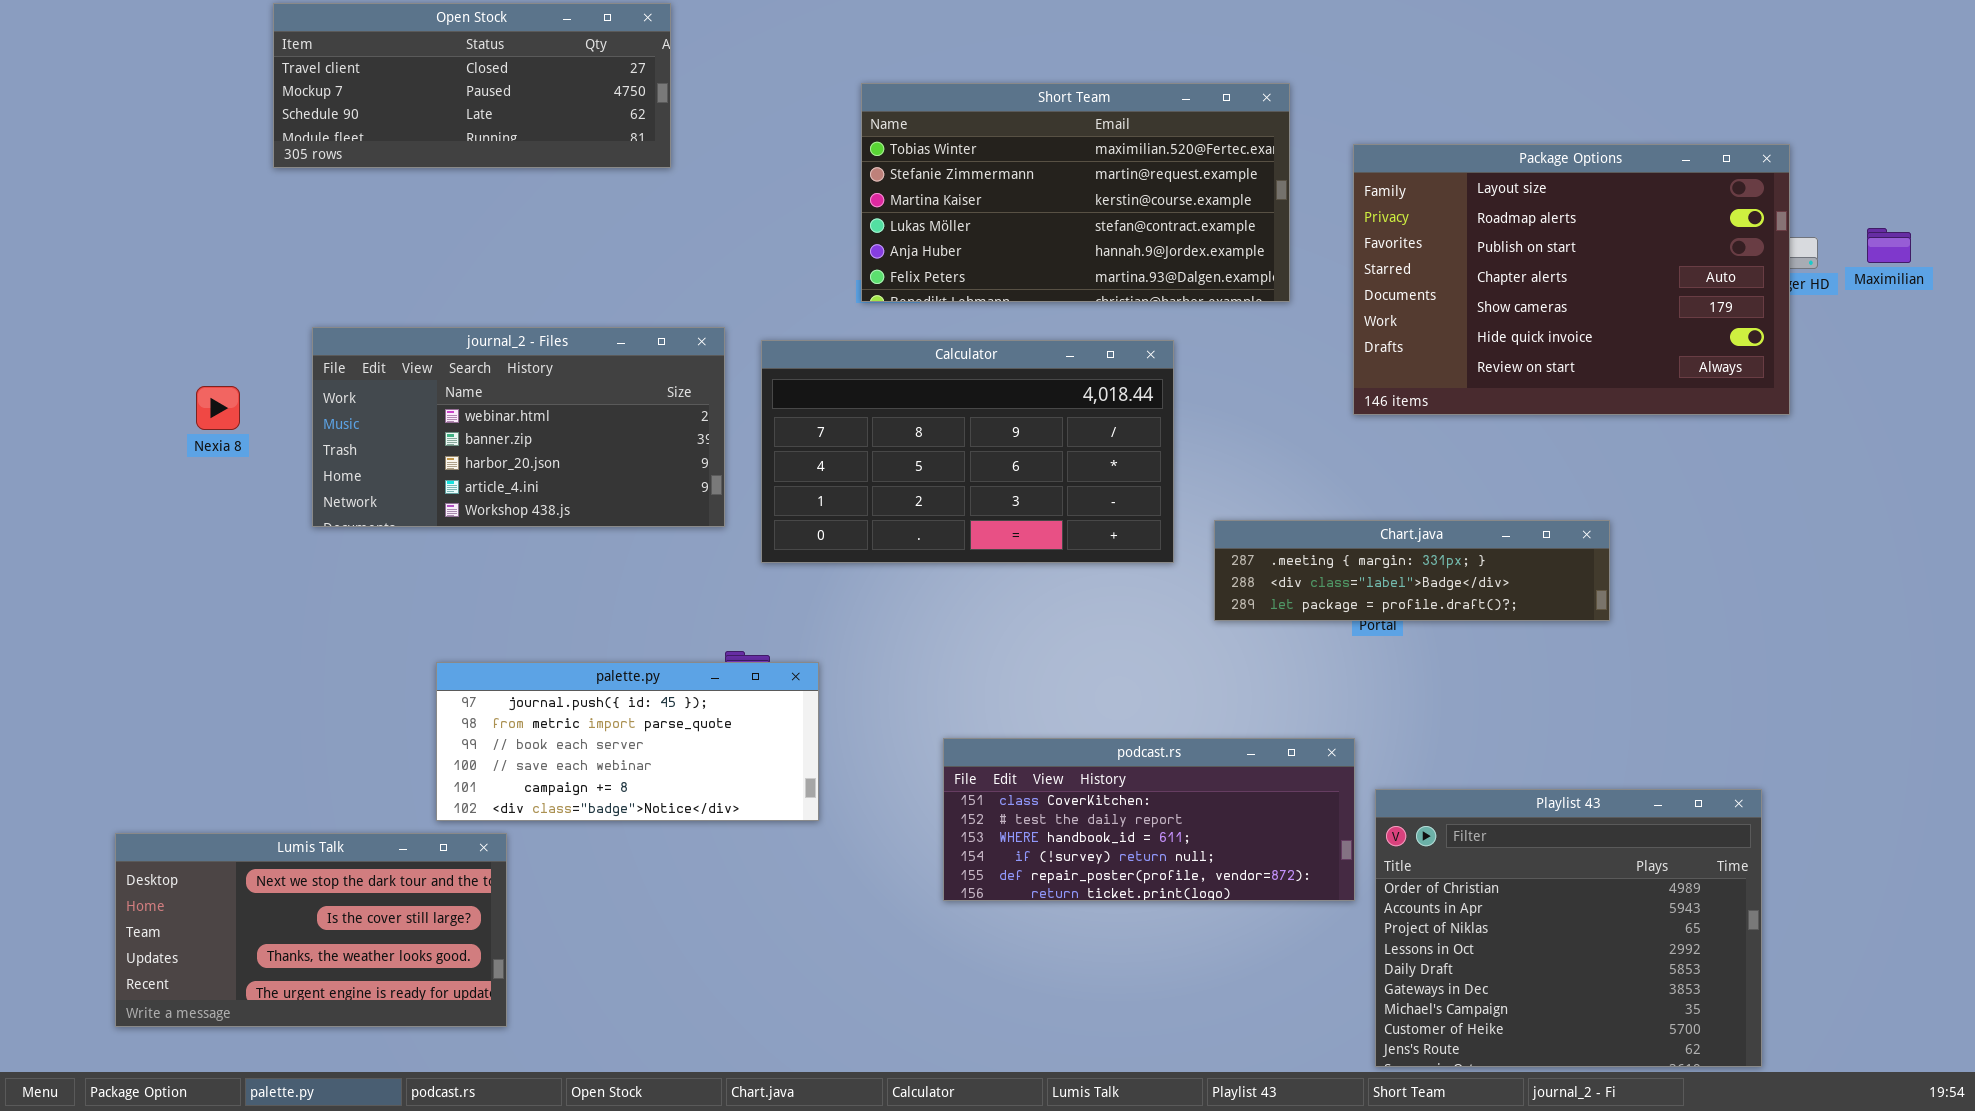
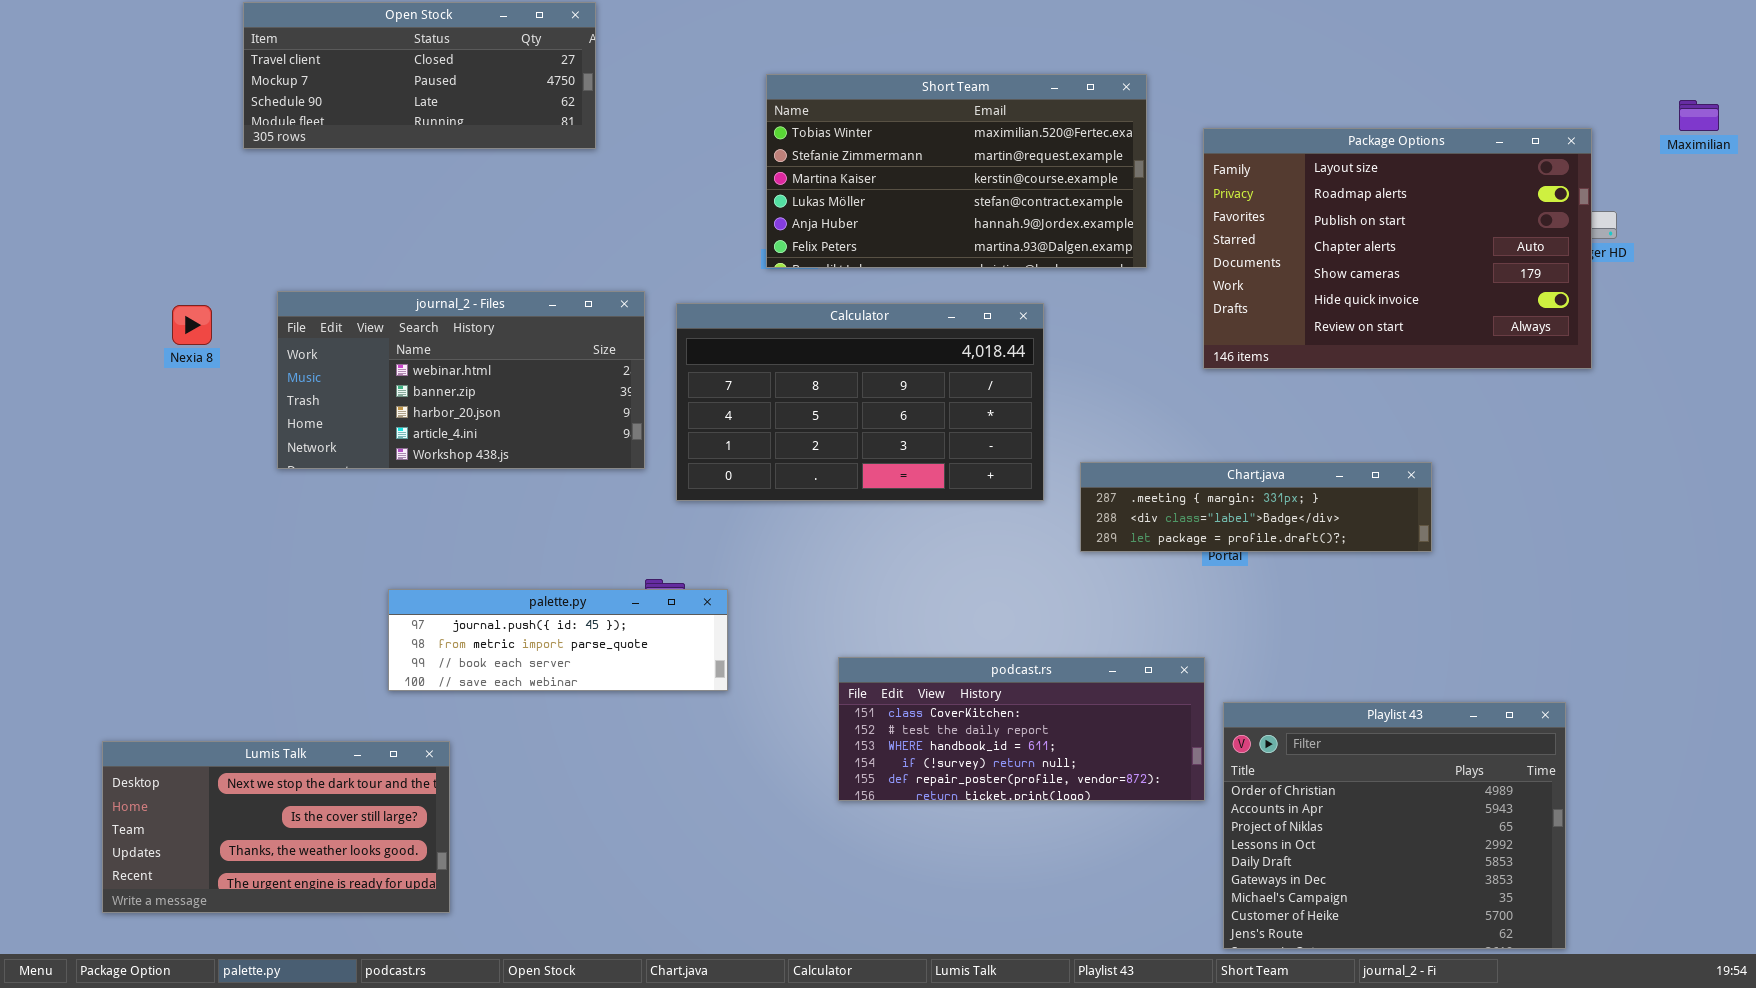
Maximilian: [1867,228,1911,263] -> [1679,100,1719,131], moved
Nexia 8: [196,386,240,430] -> [172,305,212,345], moved
palette.py: [436,662,819,821] -> [388,589,728,691], resized

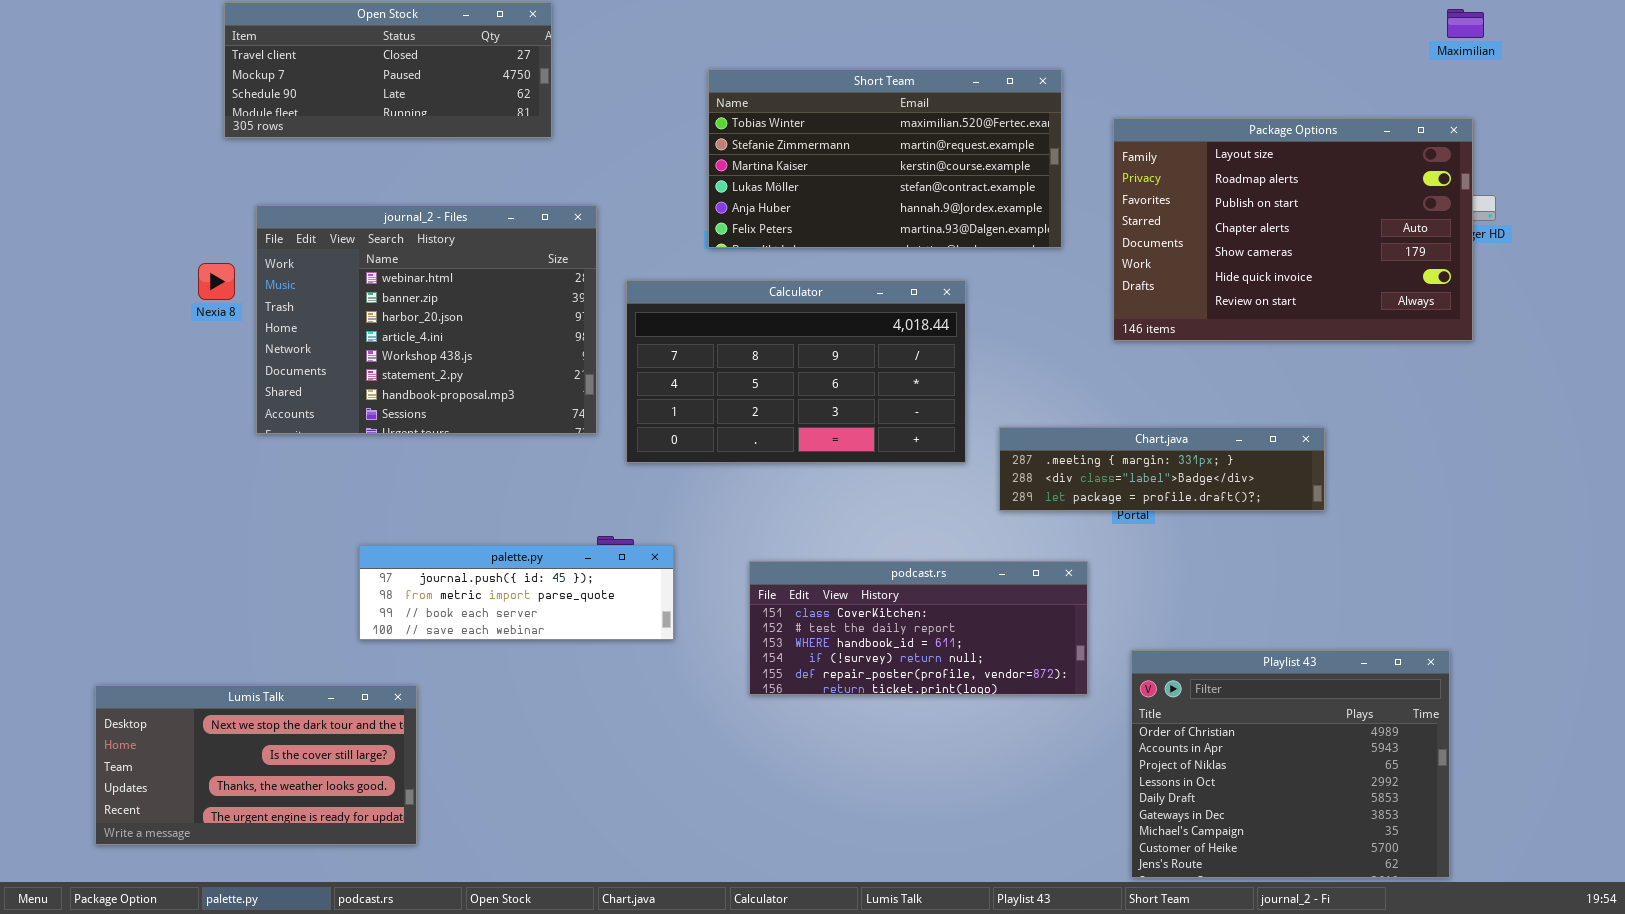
Maximilian: [1679,100,1719,131] -> [1447,9,1484,38], moved
journal_2 - Files: [277,291,645,469] -> [256,205,597,434], resized
Nexia 8: [172,305,212,345] -> [198,263,235,300], moved
podcast.rs: [838,657,1205,801] -> [749,561,1088,695], moved

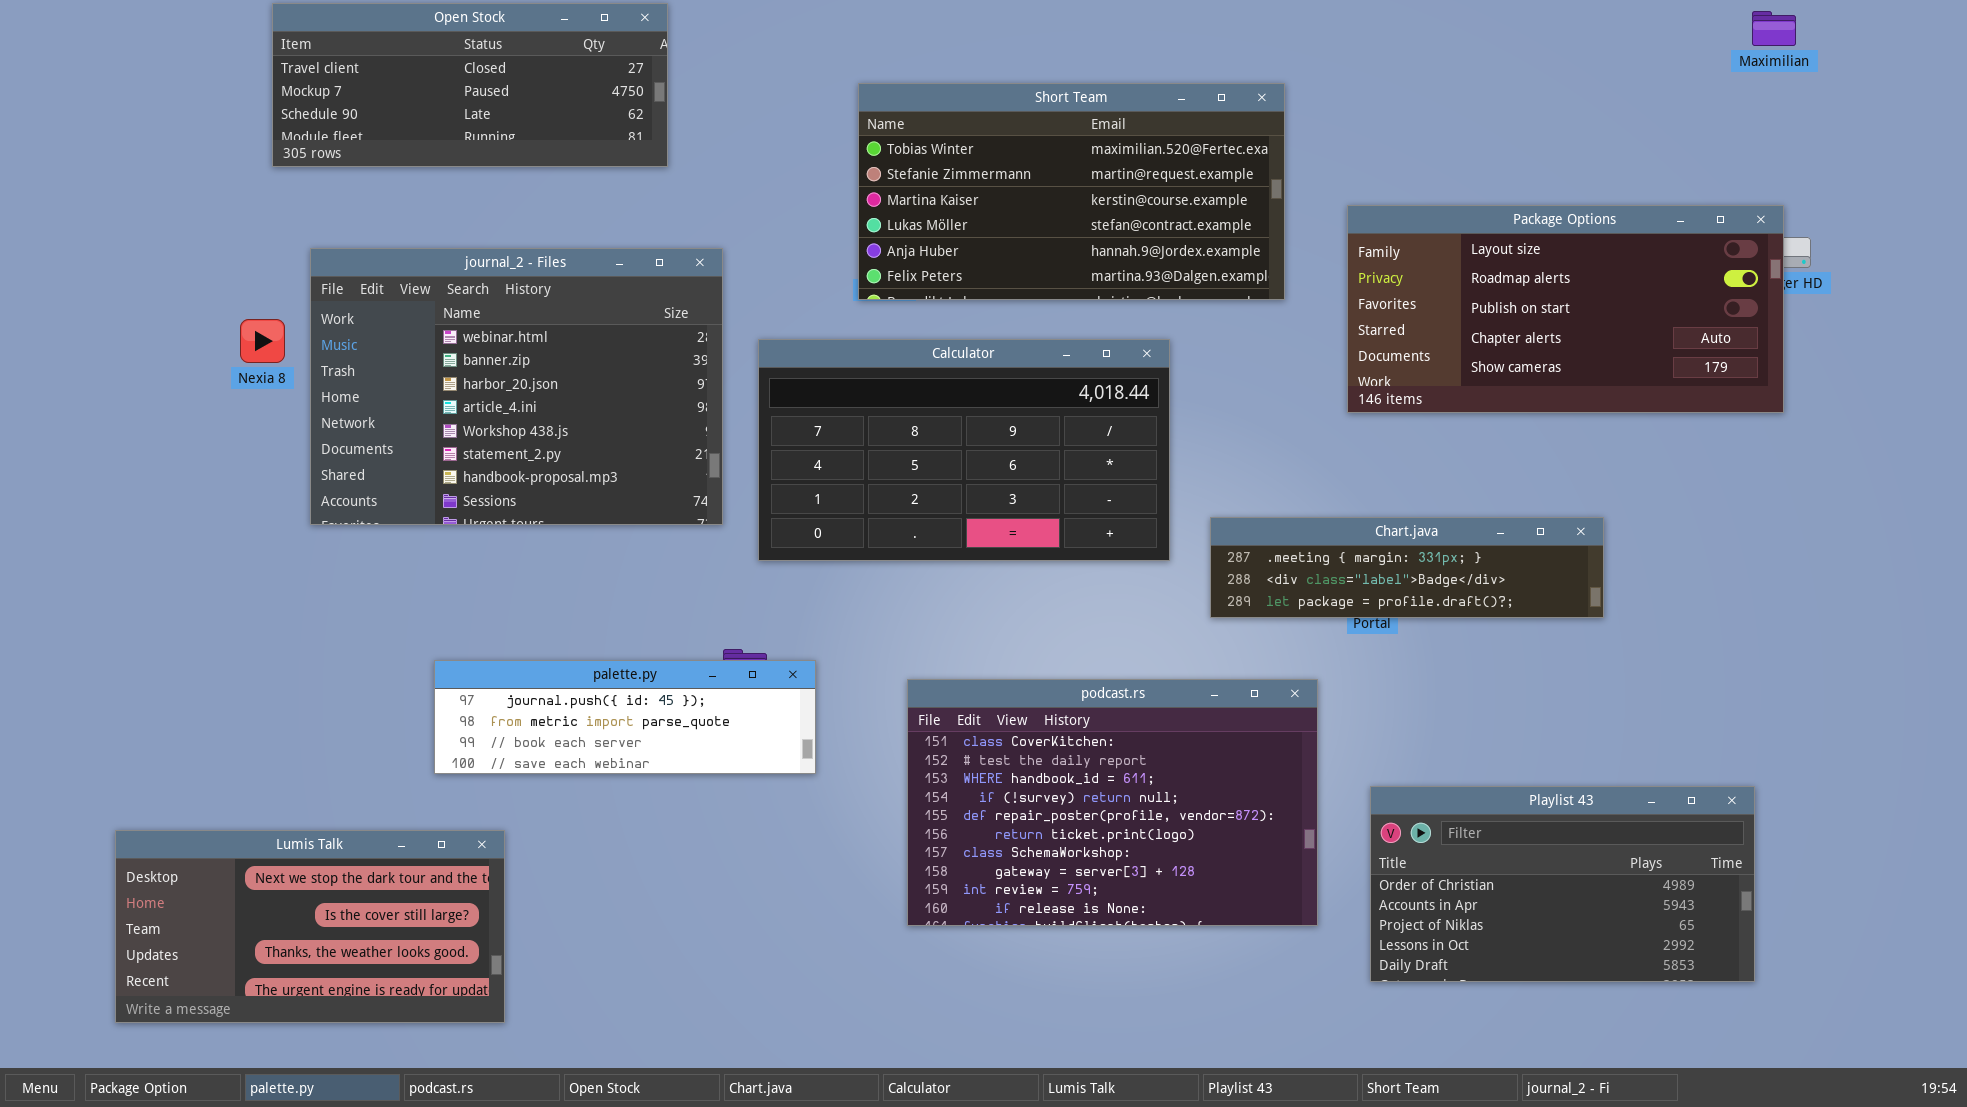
Package Options: [1113,118,1473,341] -> [1347,205,1784,413], resized
podcast.rs: [749,561,1088,695] -> [907,679,1318,926], resized
Playlist 43: [1131,650,1450,878] -> [1370,786,1755,982], resized

